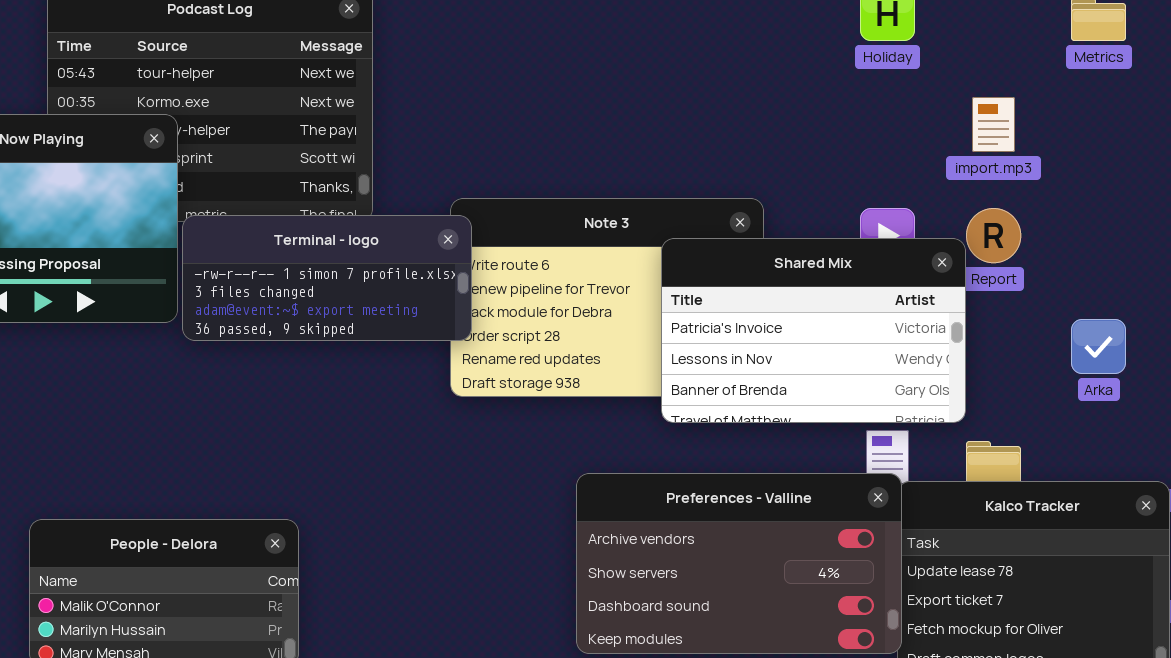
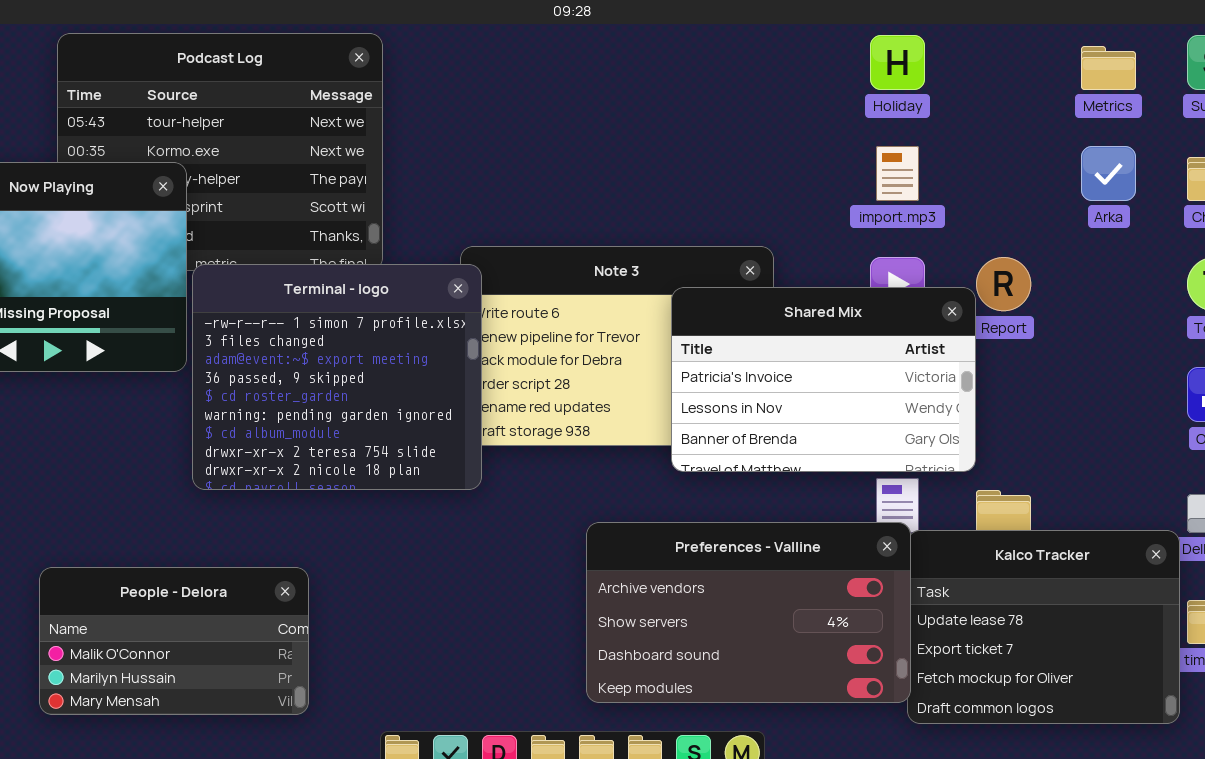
import.mp3: [972,97,1015,152] -> [876,146,919,201], moved
Terminal - logo: [182,215,472,341] -> [192,264,482,490], resized
Arka: [1071,319,1126,374] -> [1081,146,1136,201], moved

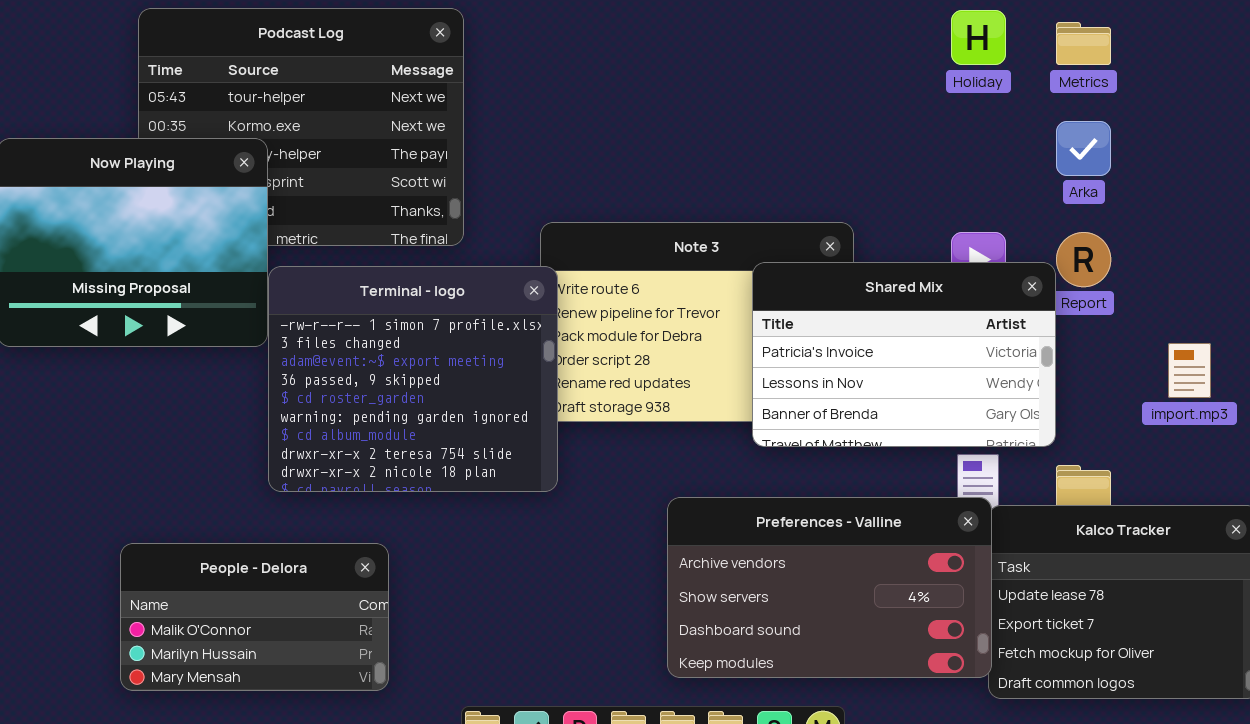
Metrics: [1081,46,1136,90] -> [1056,22,1111,65], moved
import.mp3: [876,146,919,201] -> [1168,343,1211,398], moved
Arka: [1081,146,1136,201] -> [1056,121,1111,176], moved
Terminal - logo: [192,264,482,490] -> [268,266,558,492], moved

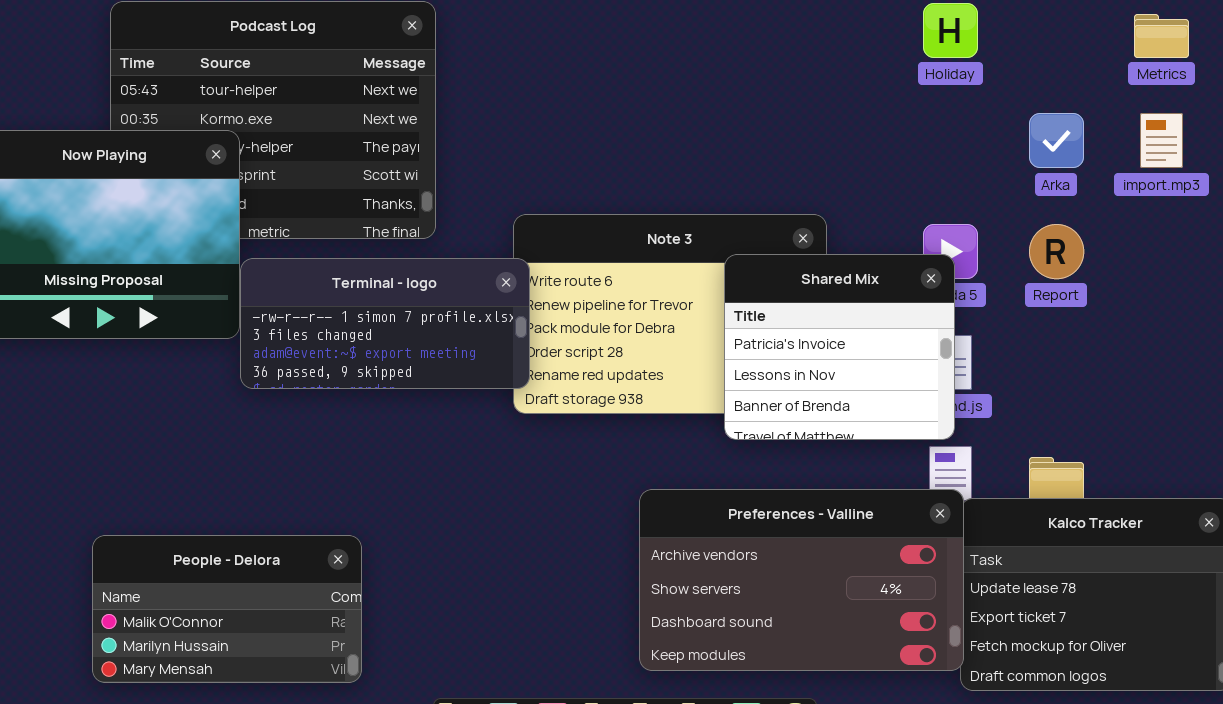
Metrics: [1056,22,1111,65] -> [1134,14,1189,58], moved
Shared Mix: [752,262,1056,447] -> [724,254,955,440], resized
Terminal - logo: [268,266,558,492] -> [240,258,530,389], resized
import.mp3: [1168,343,1211,398] -> [1140,113,1183,168], moved

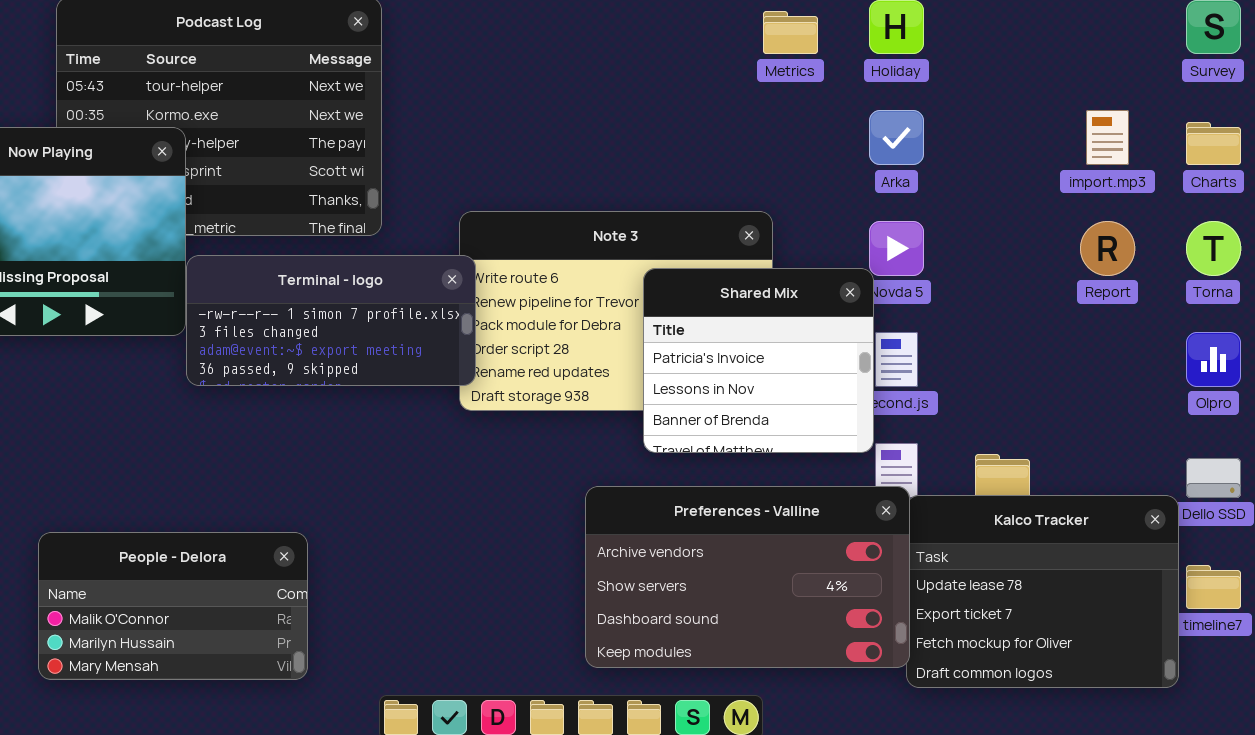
Metrics: [1134,14,1189,58] -> [763,11,818,54], moved
Arka: [1029,113,1084,168] -> [869,110,924,165], moved
Report: [1029,224,1084,279] -> [1080,221,1135,276], moved
Shared Mix: [724,254,955,440] -> [643,268,874,453], moved

